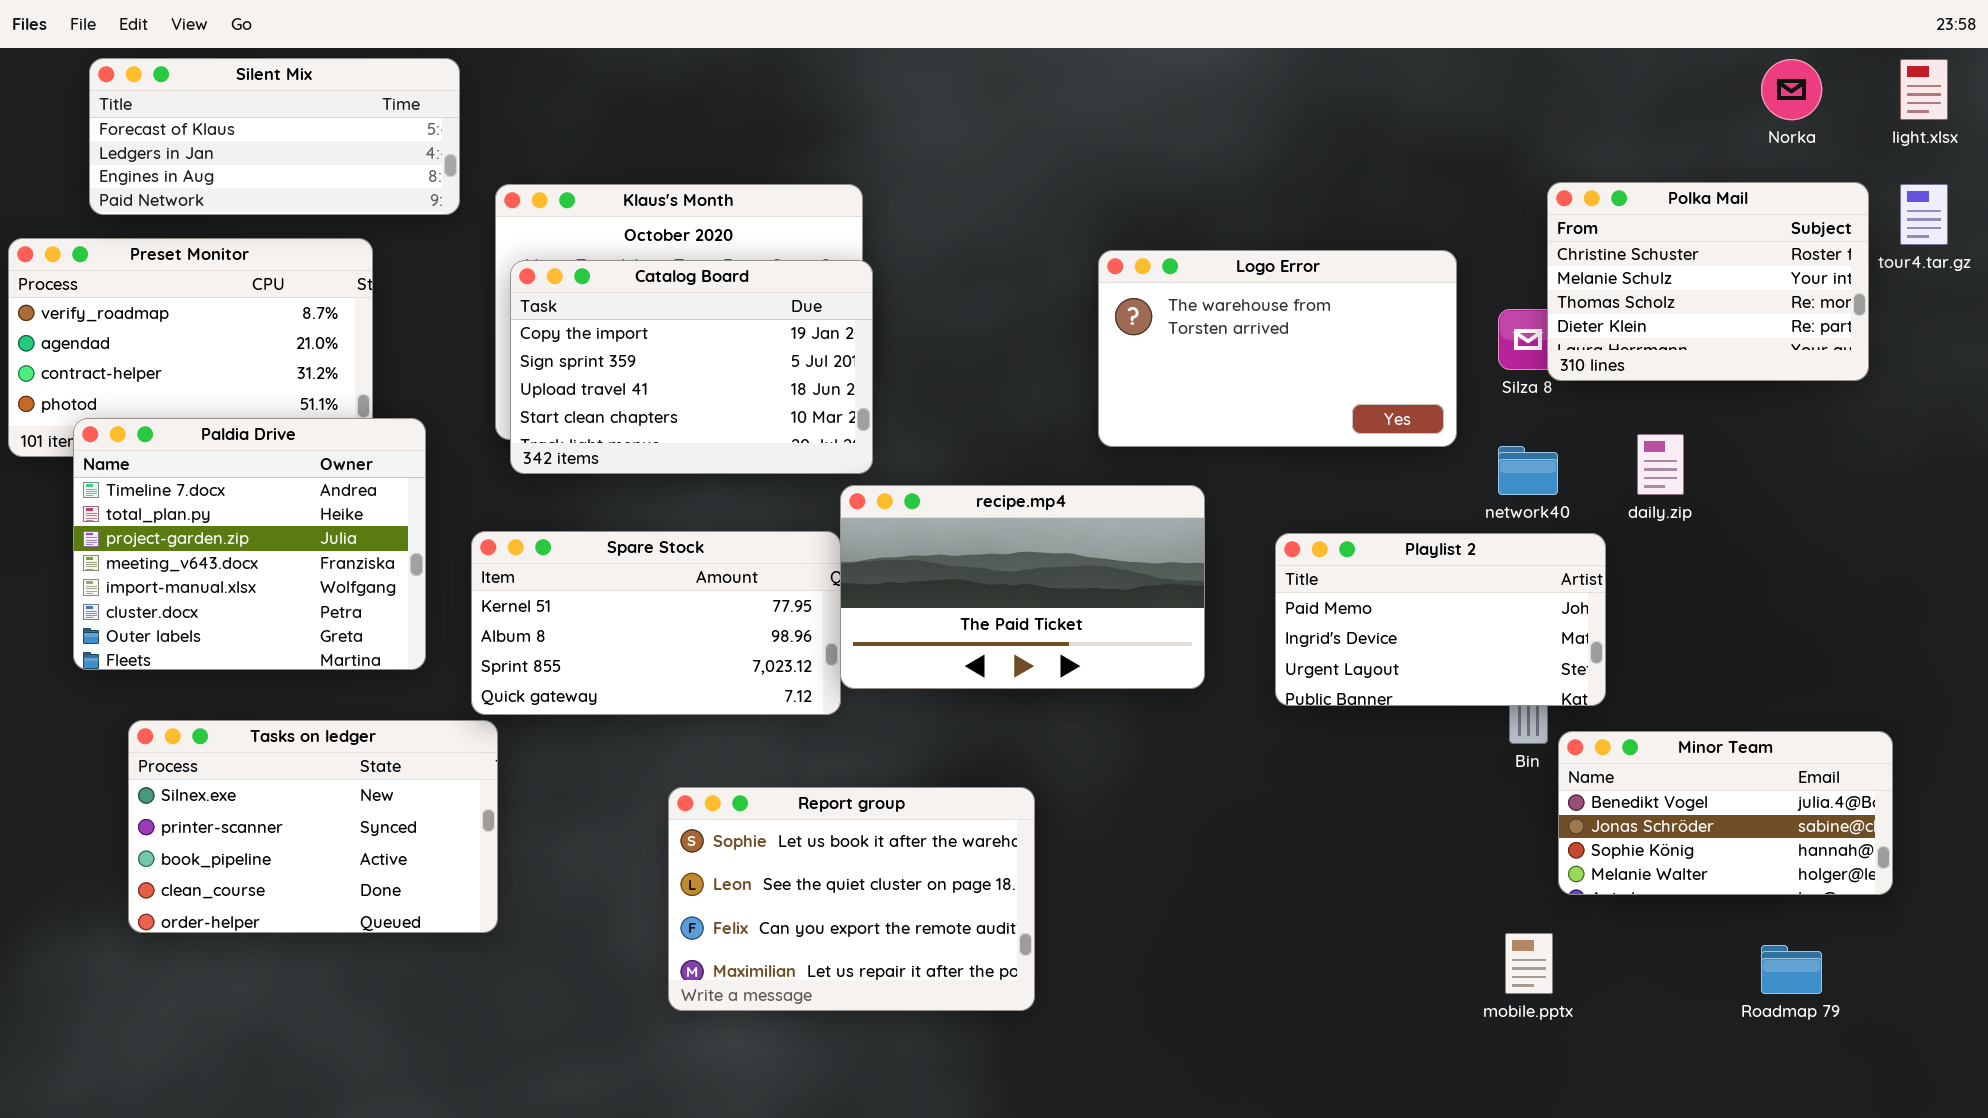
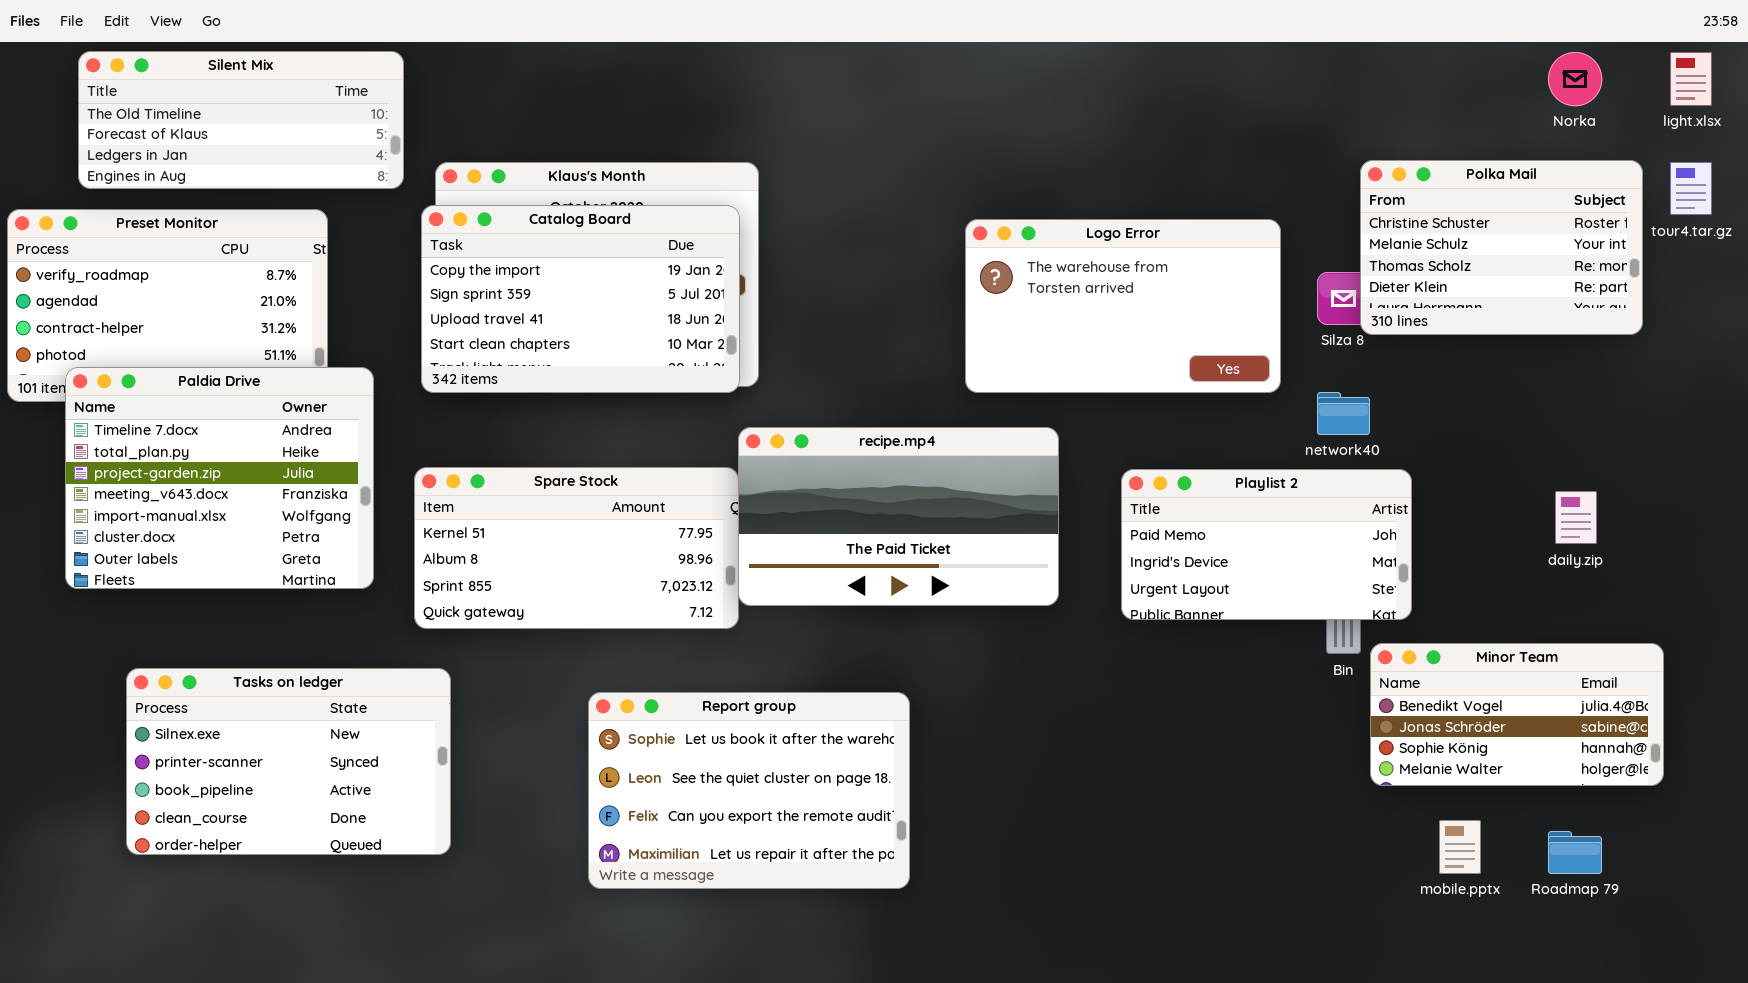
Silent Mix: [89,58,460,215] -> [78,51,404,189], scrolled up 1 row
Catalog Board: [510,260,873,474] -> [421,205,740,393], moved
daily.zip: [1637,434,1684,495] -> [1555,491,1597,544], moved
Tasks on ledger: [128,720,498,933] -> [126,668,451,855], moved
mobile.pptx: [1505,933,1553,994] -> [1439,820,1481,874], moved

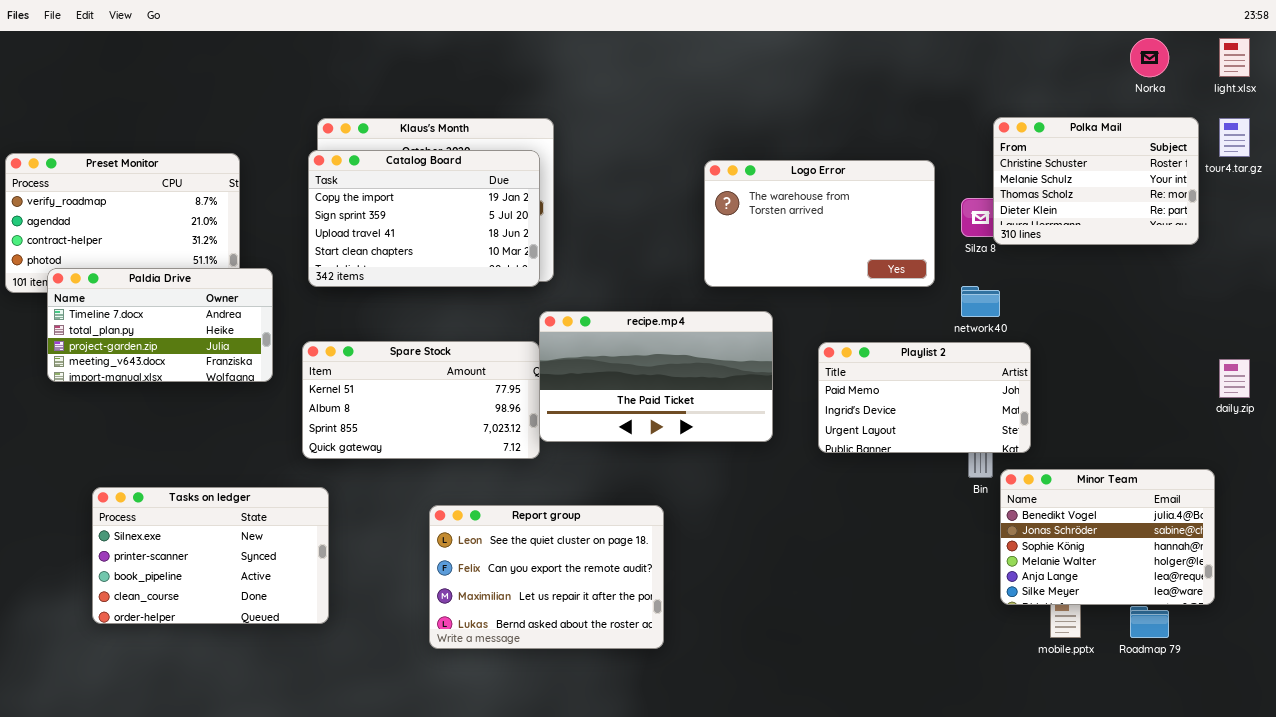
Silent Mix: [78,51,404,189] -> none, closed
Paldia Drive: [65,367,374,589] -> [47,268,273,382], resized
daily.zip: [1555,491,1597,544] -> [1219,359,1250,398], moved
Minor Team: [1370,643,1664,786] -> [1000,469,1215,605], resized
Report group: [588,692,910,889] -> [429,505,664,649], scrolled down 1 row

